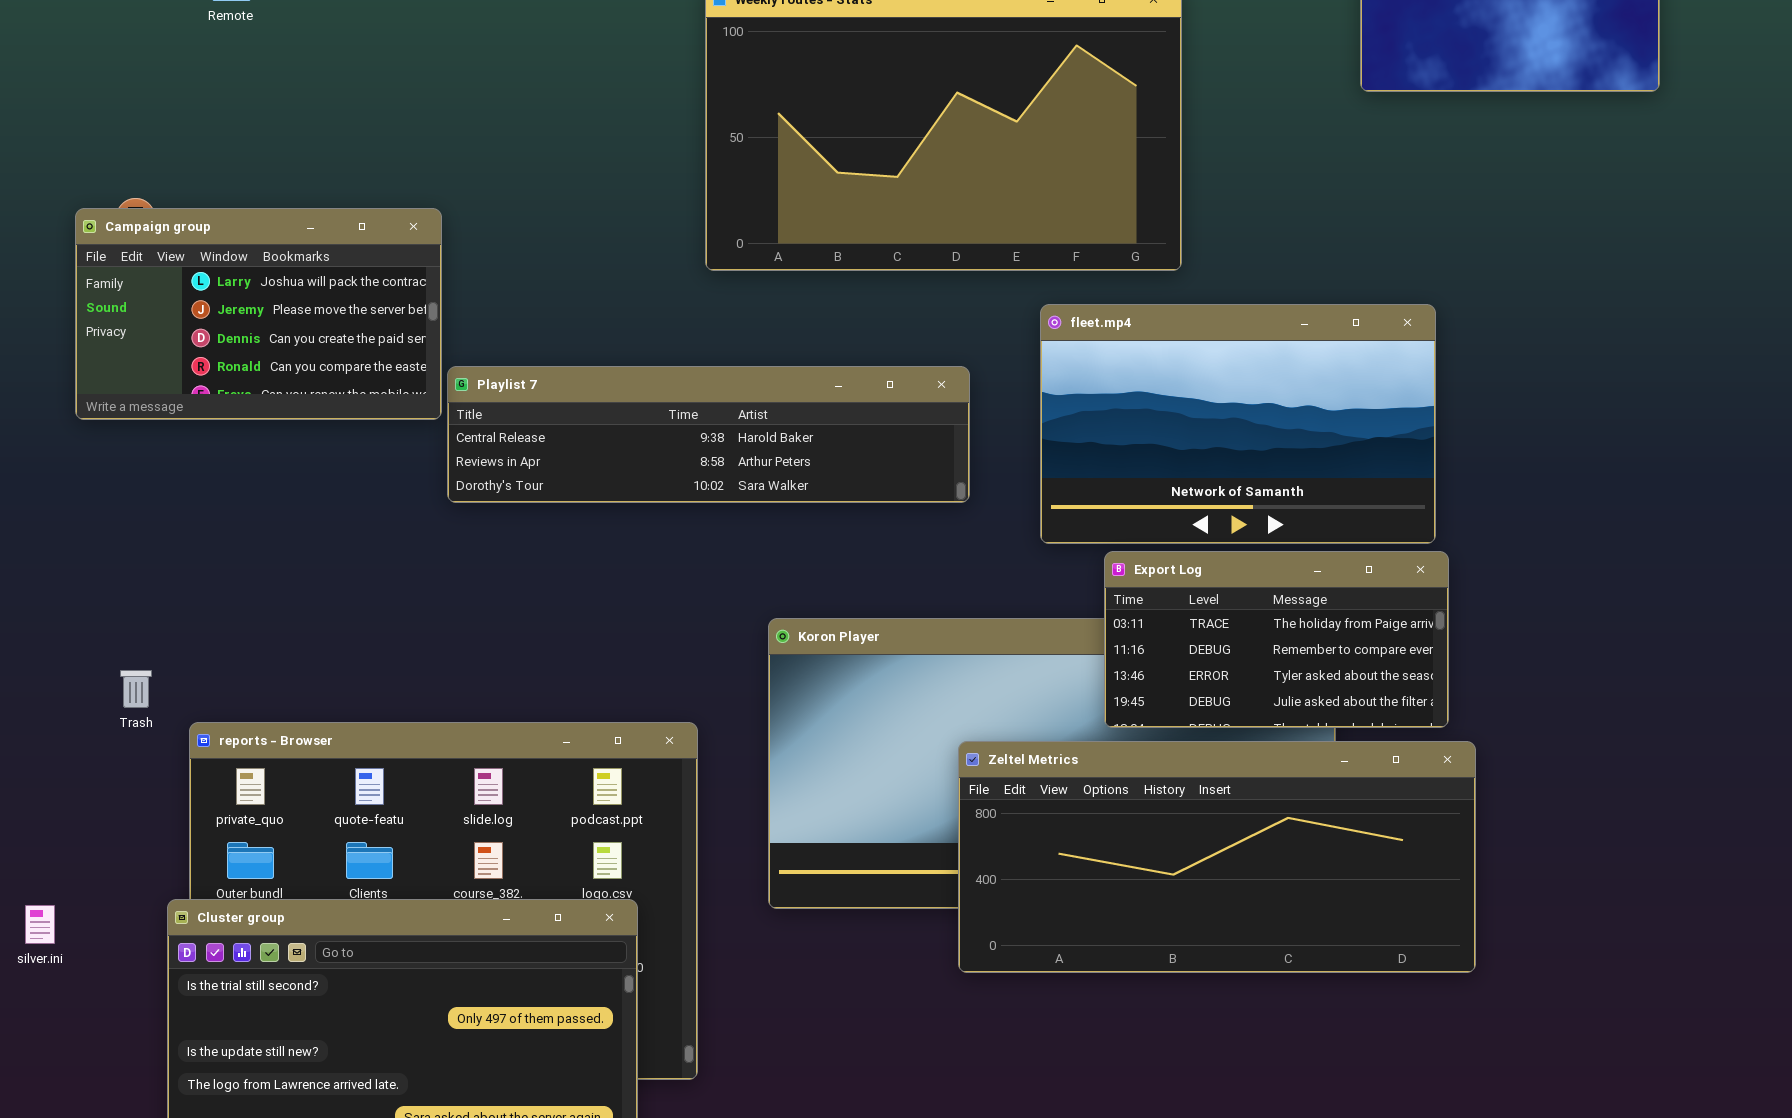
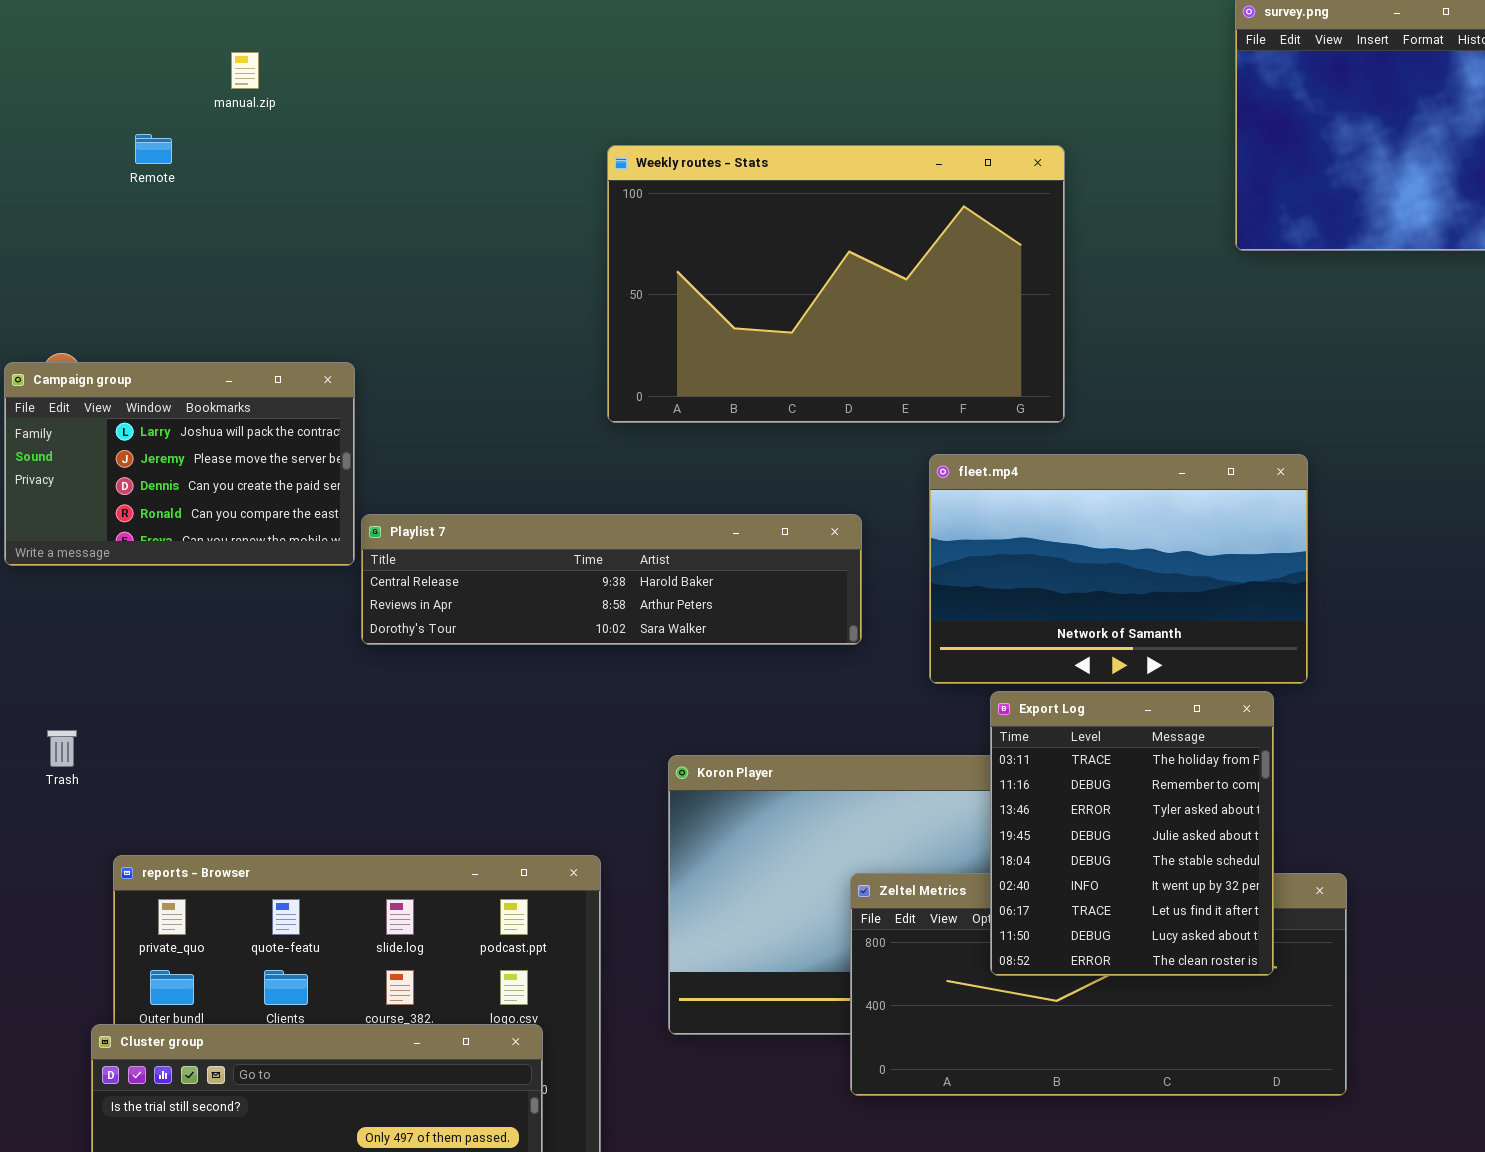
Export Log: [1104,551,1449,728] -> [990,691,1274,976], resized
Trash: [120,670,152,708] -> [47,730,77,767], moved

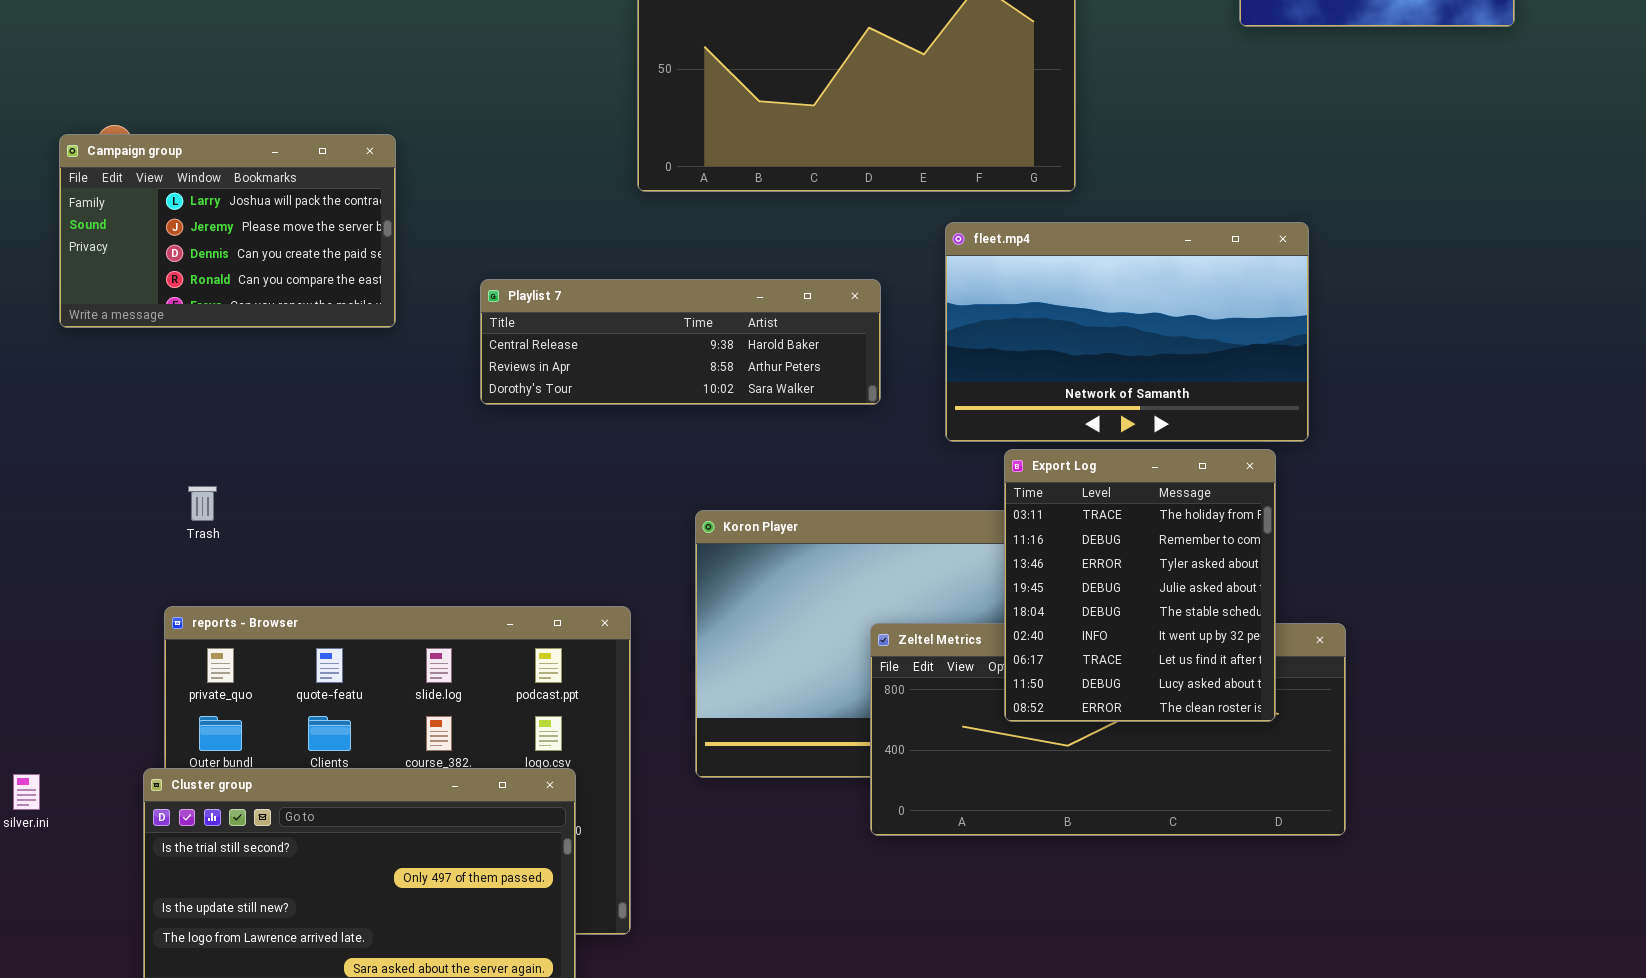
Playlist 7: [361,514,862,645] -> [480,279,881,405], resized
Trash: [47,730,77,767] -> [188,486,217,521], moved

